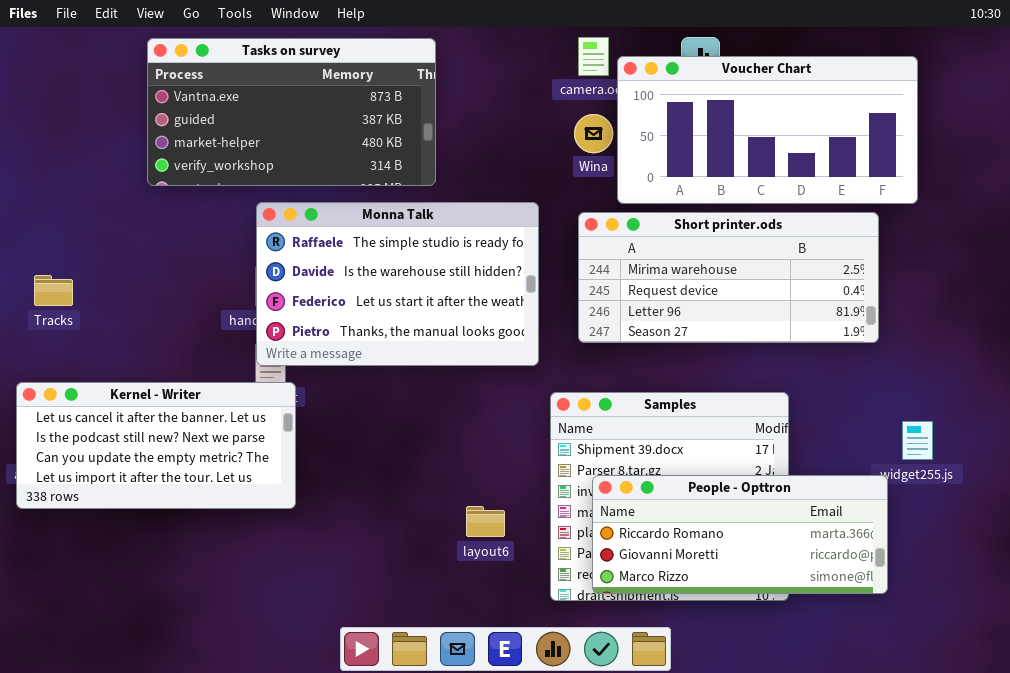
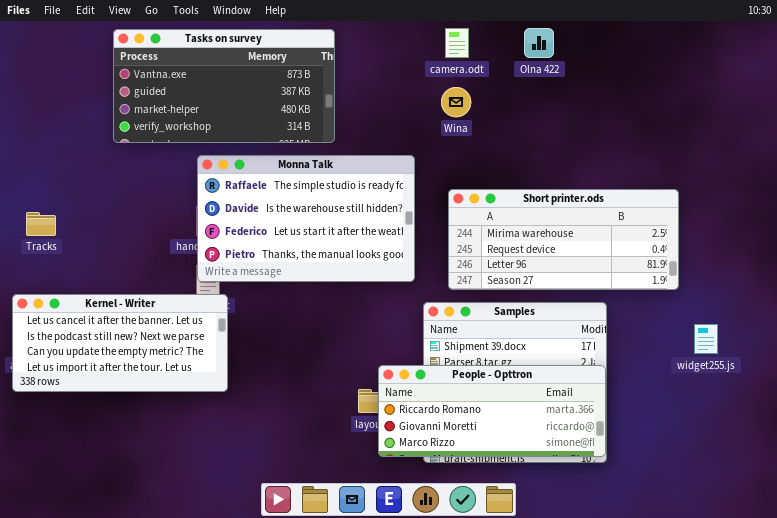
Voucher Chart: [617,56,918,204] -> none, closed
Short printer.ods: [578,212,879,343] -> [448,189,679,290], moved
People - Opttron: [592,475,888,594] -> [378,365,606,457], moved

